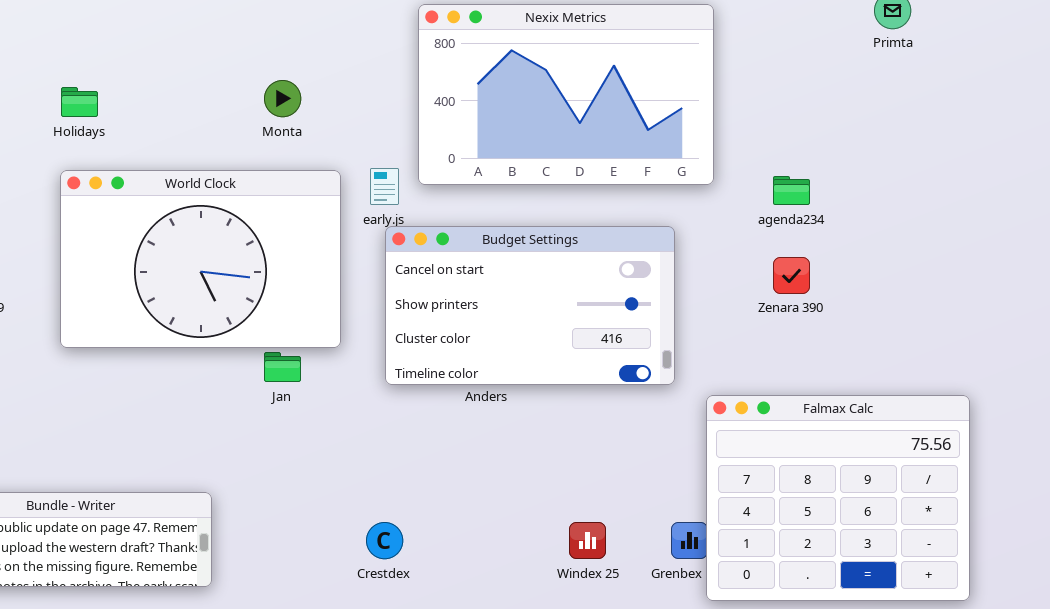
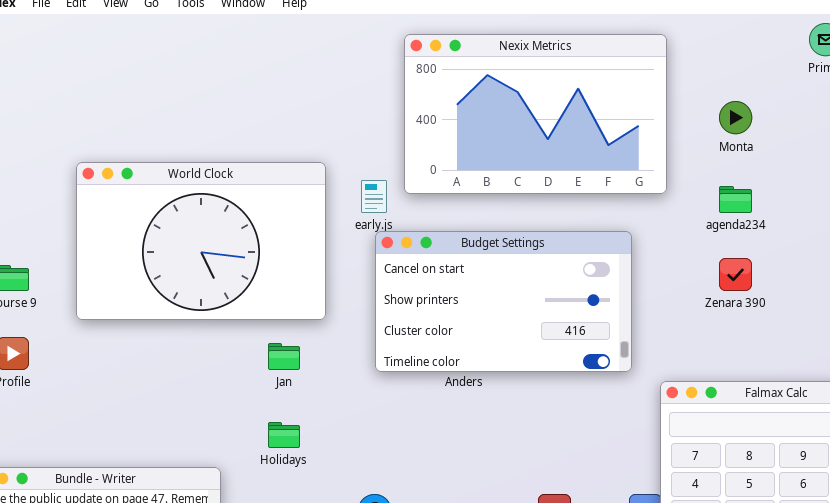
Monta: [264,80,301,117] -> [719,101,752,134], moved
Holidays: [61,87,98,117] -> [268,422,300,448], moved
World Clock: [60,170,341,348] -> [76,162,326,320], moved

